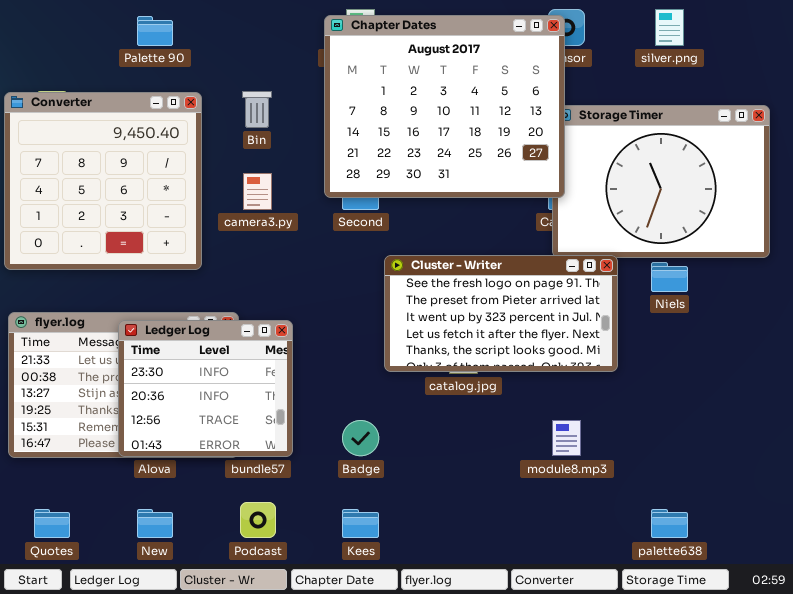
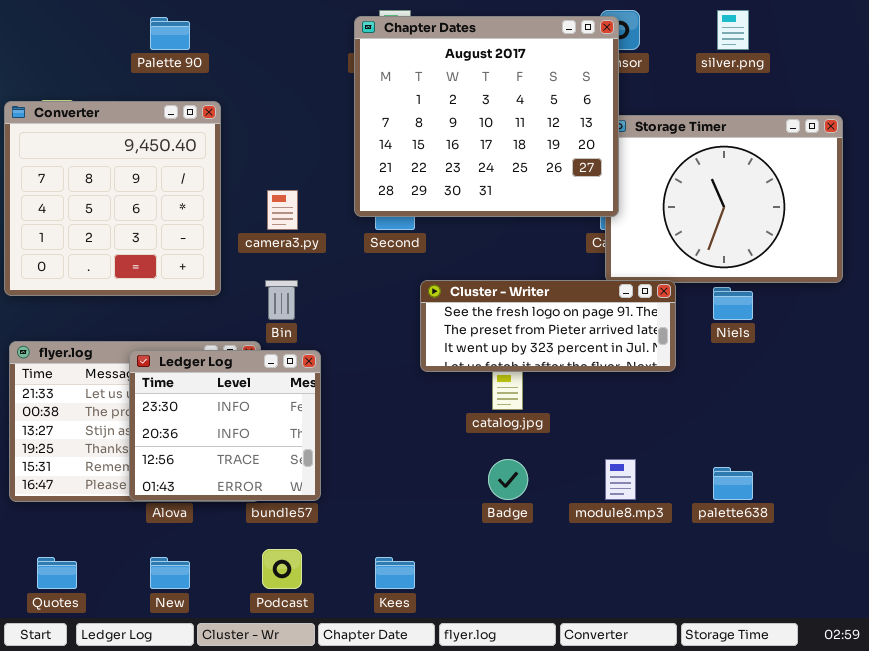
Bin: [242,91,272,128] -> [265,280,298,320], moved
Cluster - Writer: [384,255,618,372] -> [420,280,676,372], resized
Badge: [342,420,379,456] -> [488,459,528,500], moved
palette638: [651,509,688,538] -> [713,467,753,500], moved

